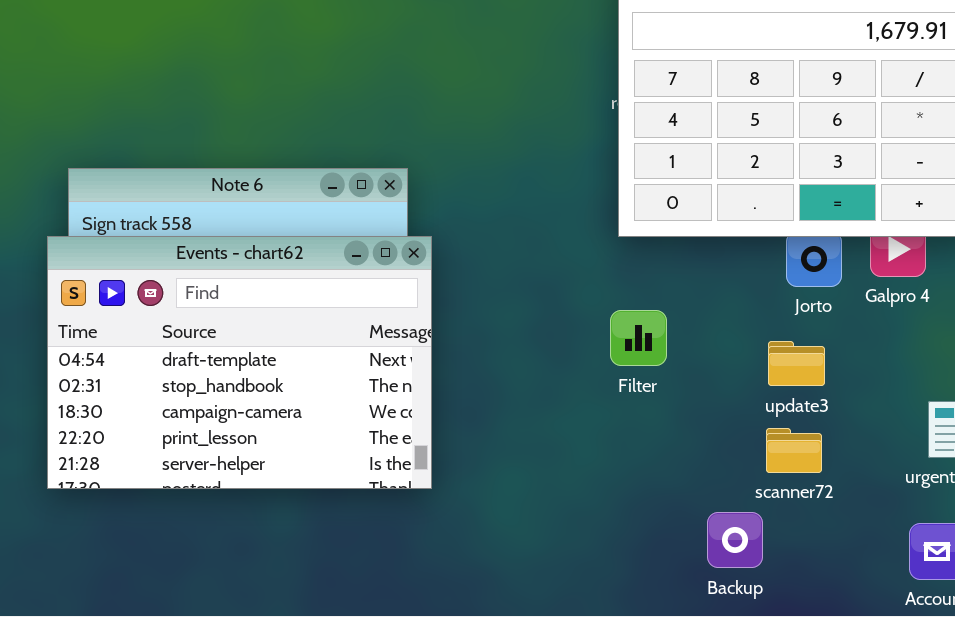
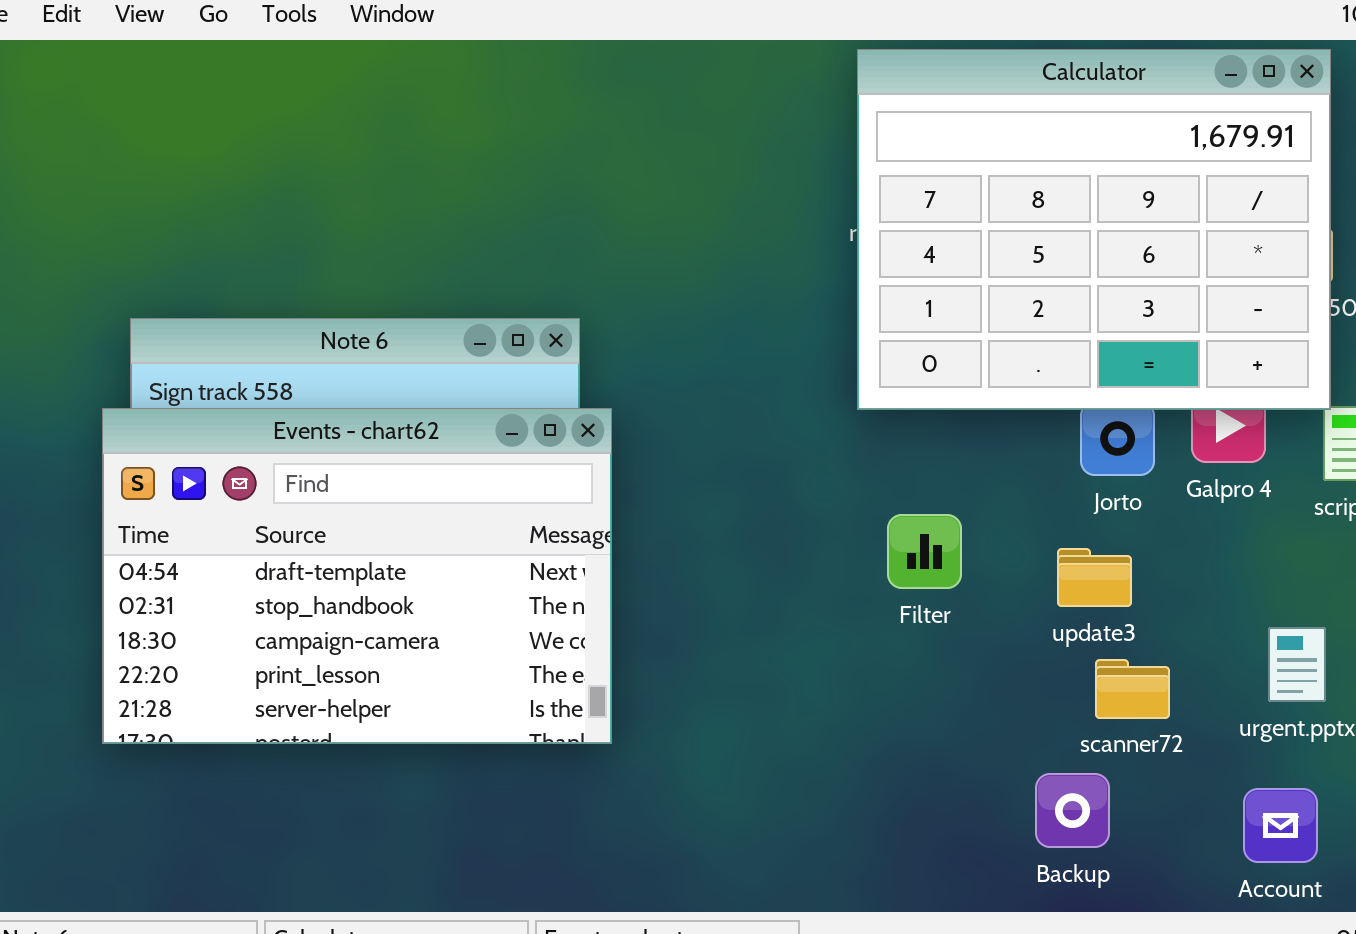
Filter: [610,310,667,366] -> [887,514,962,589], moved
scanner72: [766,428,822,473] -> [1095,659,1170,719], moved
Backup: [707,512,763,568] -> [1035,773,1110,848], moved

